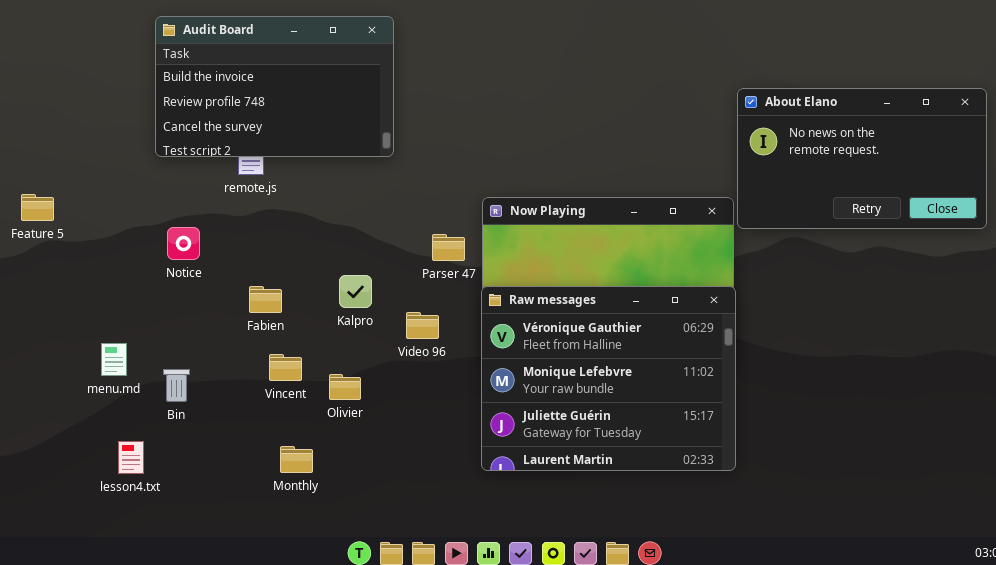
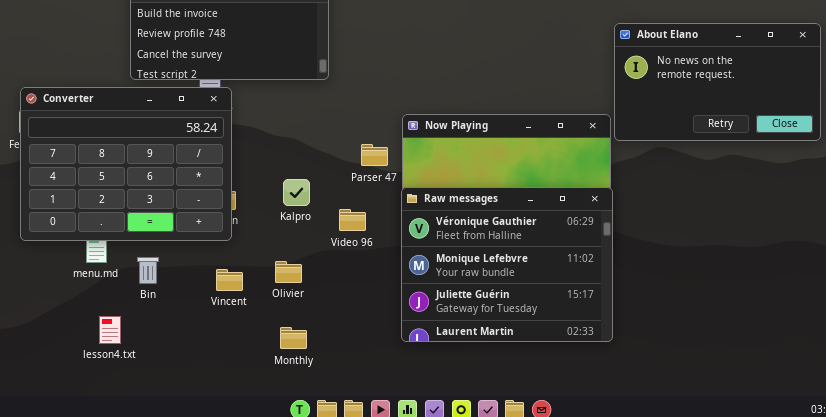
Converter: none -> [20,87,232,241], opened
Vincent: [269,354,302,381] -> [216,269,243,291], moved
Monthly: [280,446,313,473] -> [280,327,307,349], moved

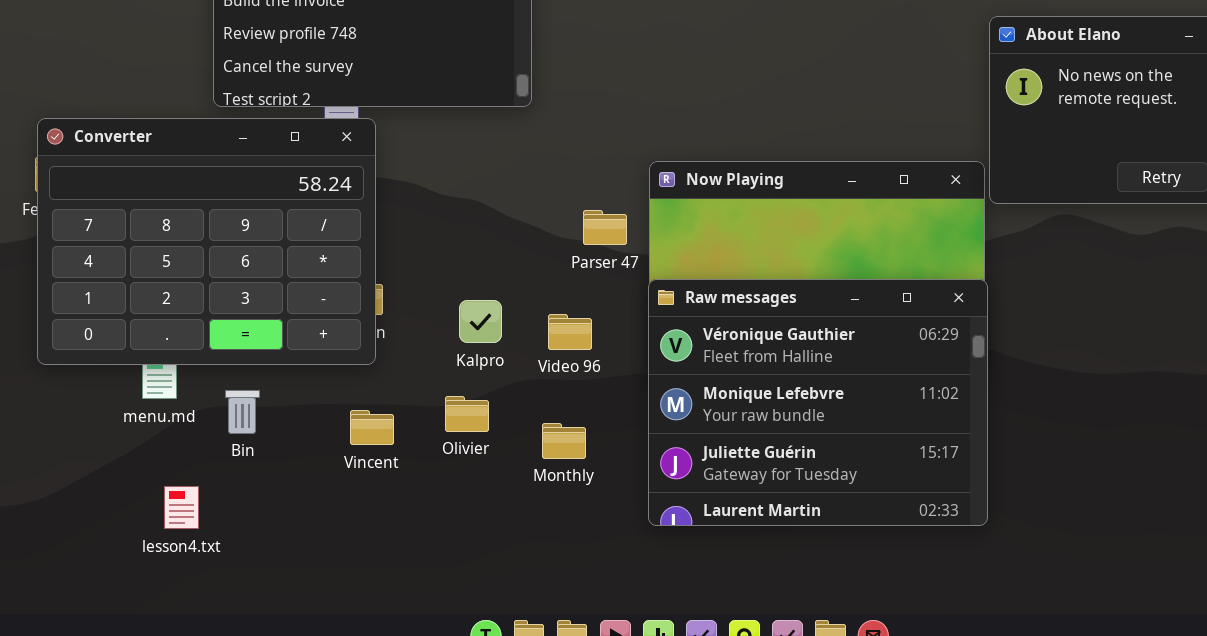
Kalpro: [283,179,310,206] -> [459,300,502,343], moved
Monthly: [280,327,307,349] -> [542,423,586,459], moved

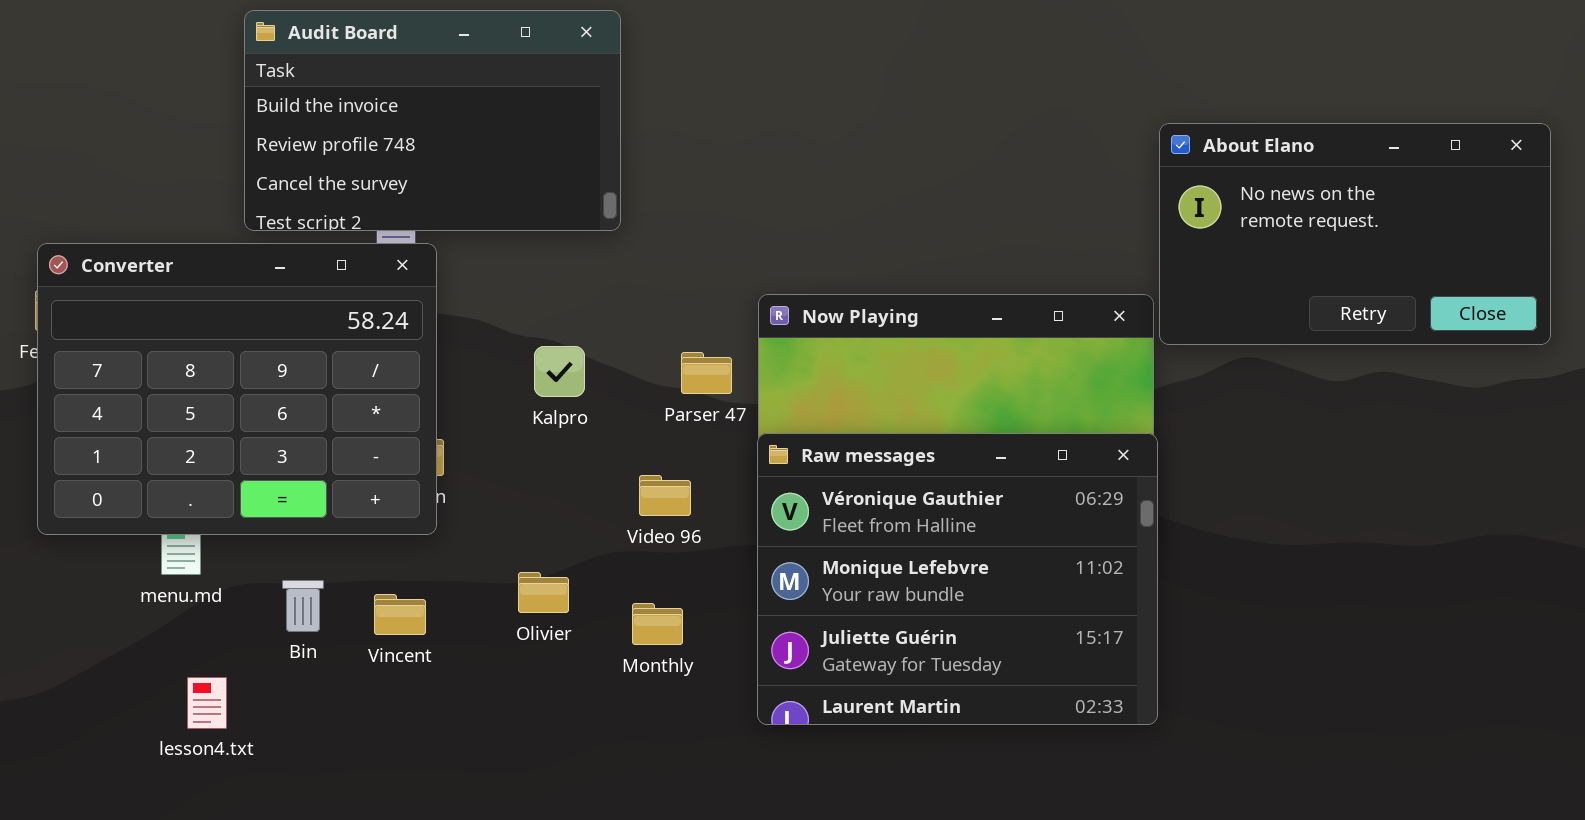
Kalpro: [459,300,502,343] -> [534,346,585,397], moved
Bin: [225,390,260,434] -> [282,580,324,632], moved
Vincent: [350,410,394,445] -> [374,594,426,635], moved

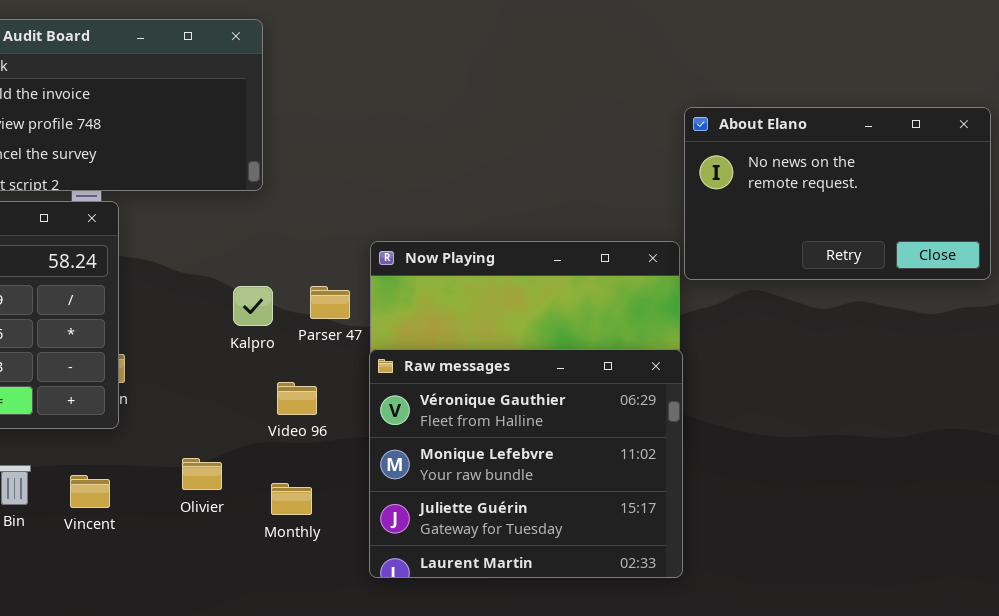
Kalpro: [534,346,585,397] -> [233,286,273,326], moved

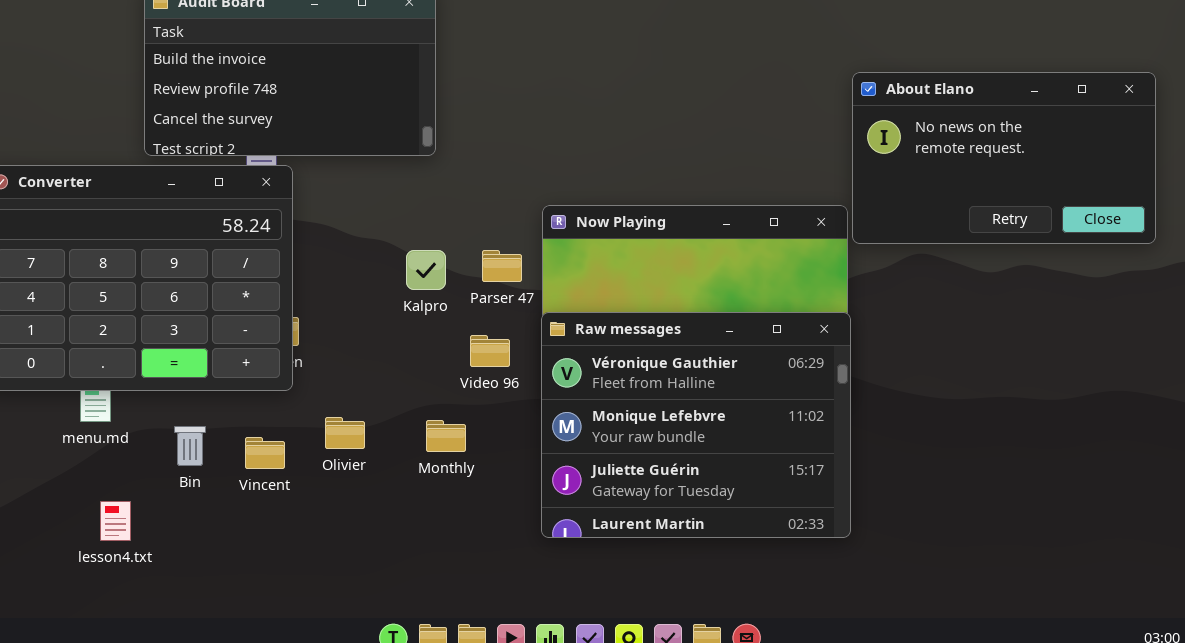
Video 96: [277,382,317,415] -> [470,335,510,367], moved
Olivier: [182,458,222,490] -> [325,417,365,449], moved
Monthly: [271,483,312,515] -> [426,420,466,452], moved

